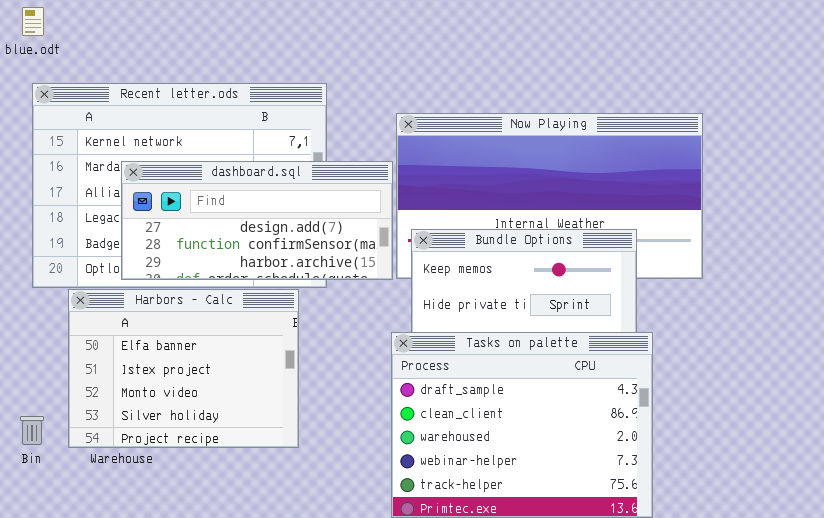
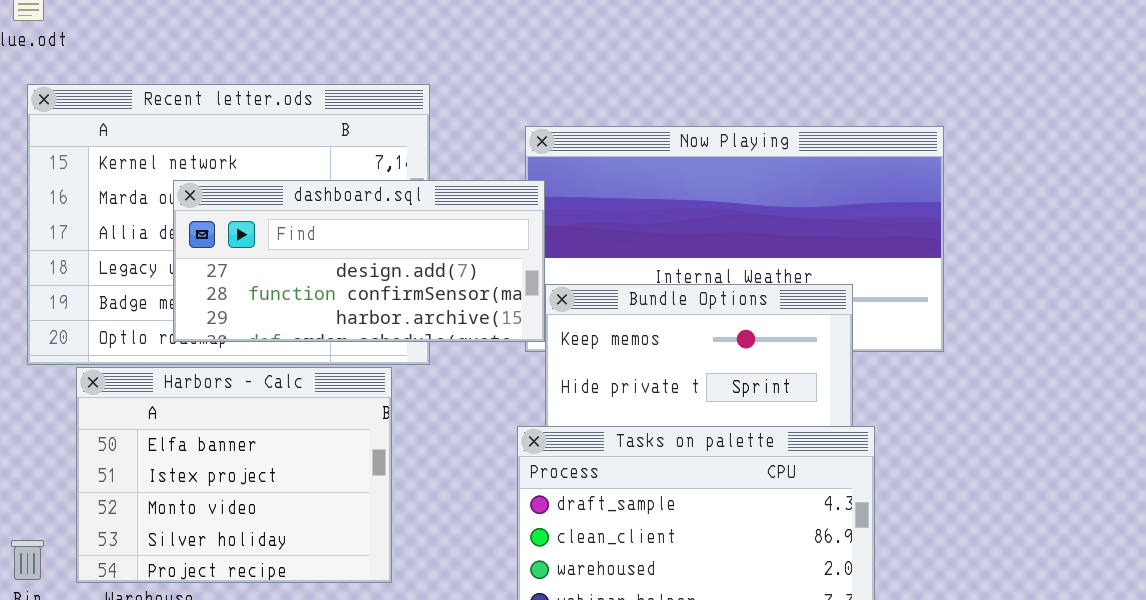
dashboard.sql: [121,161,393,280] -> [173,180,545,342], moved

